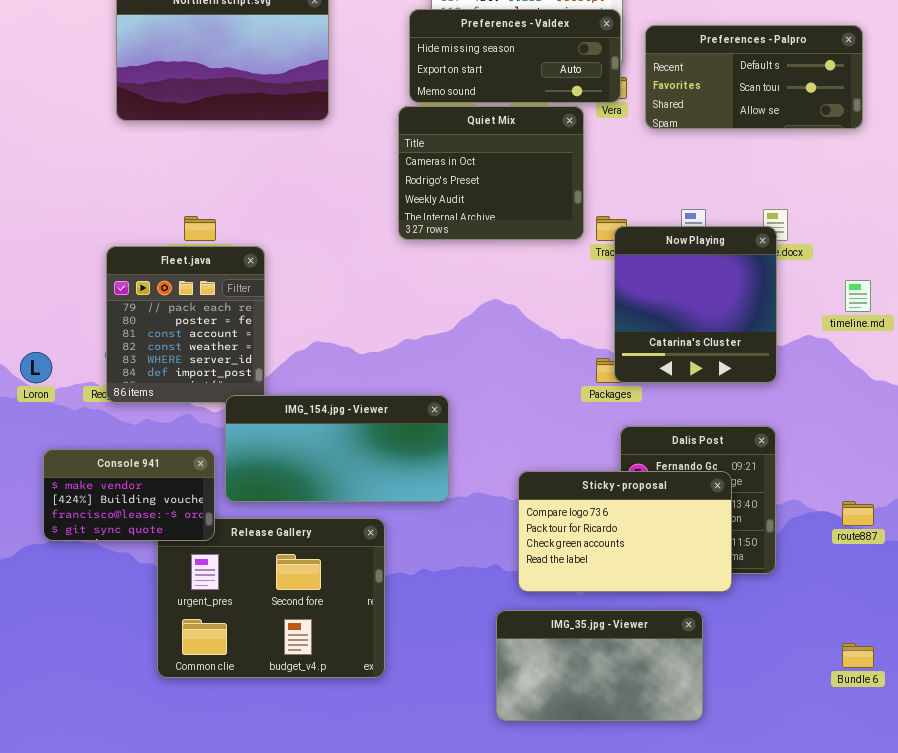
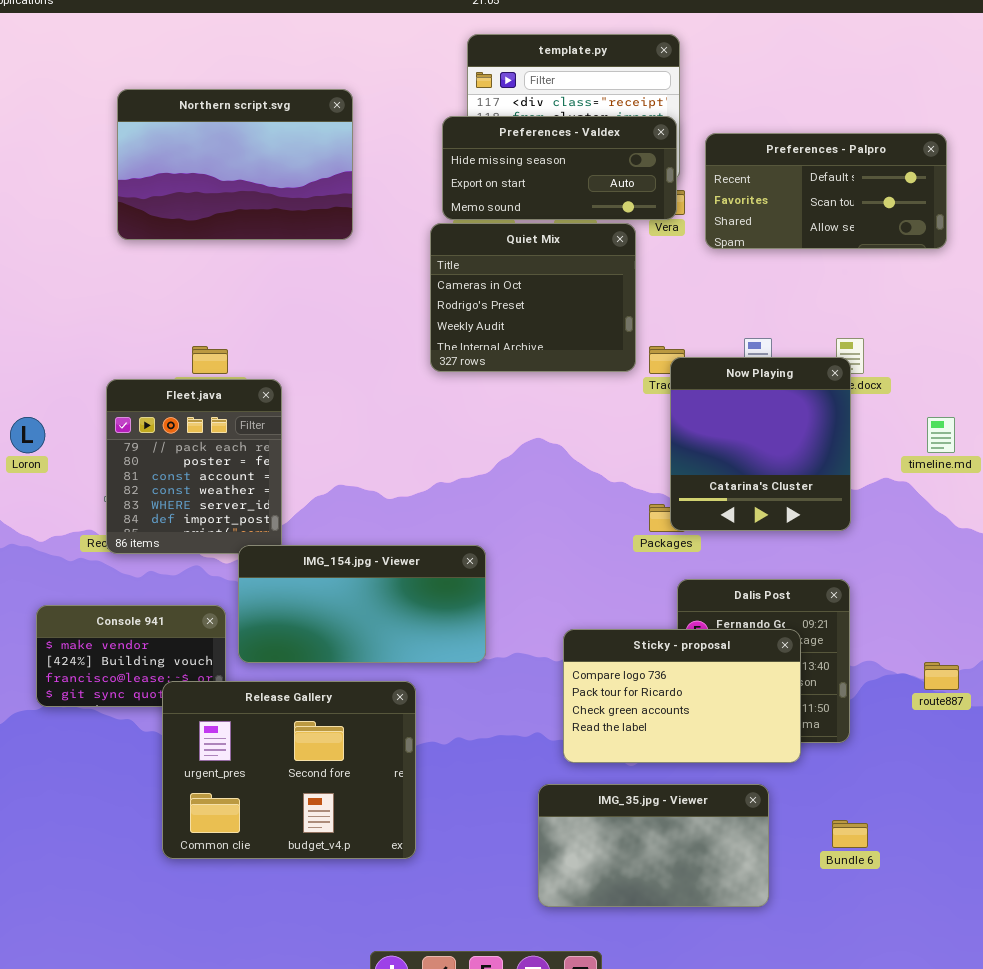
Loron: [20,352,52,383] -> [10,417,45,453], moved
Release Gallery: [157,518,385,678] -> [162,681,416,859], raised
Bundle 6: [842,643,874,668] -> [832,820,868,848], moved

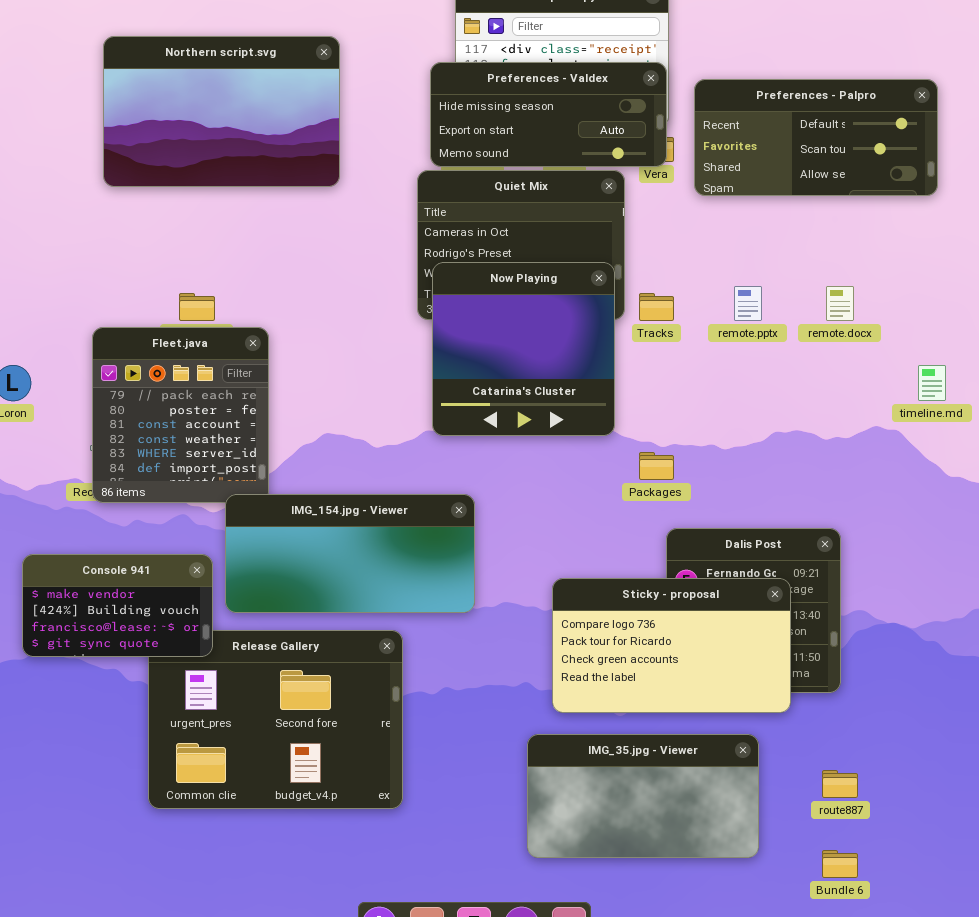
Now Playing: [670,357,851,531] -> [432,262,615,436], moved
Console 941: [36,605,226,707] -> [22,554,213,657], raised
route887: [924,662,959,690] -> [822,770,858,798], moved
Bundle 6: [832,820,868,848] -> [822,850,858,878], moved

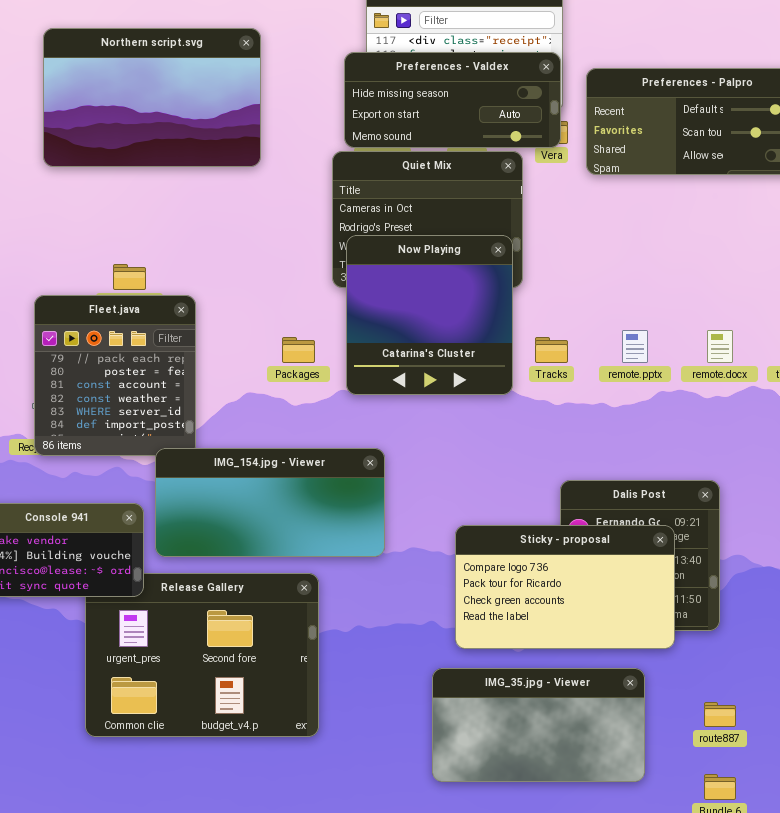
remote.pptx: [734,286,762,321] -> [622,330,648,363], moved
remote.docx: [826,286,854,321] -> [707,330,733,363], moved
Tracks: [639,293,674,321] -> [535,337,568,363], moved
Packages: [639,452,674,480] -> [282,337,315,363], moved

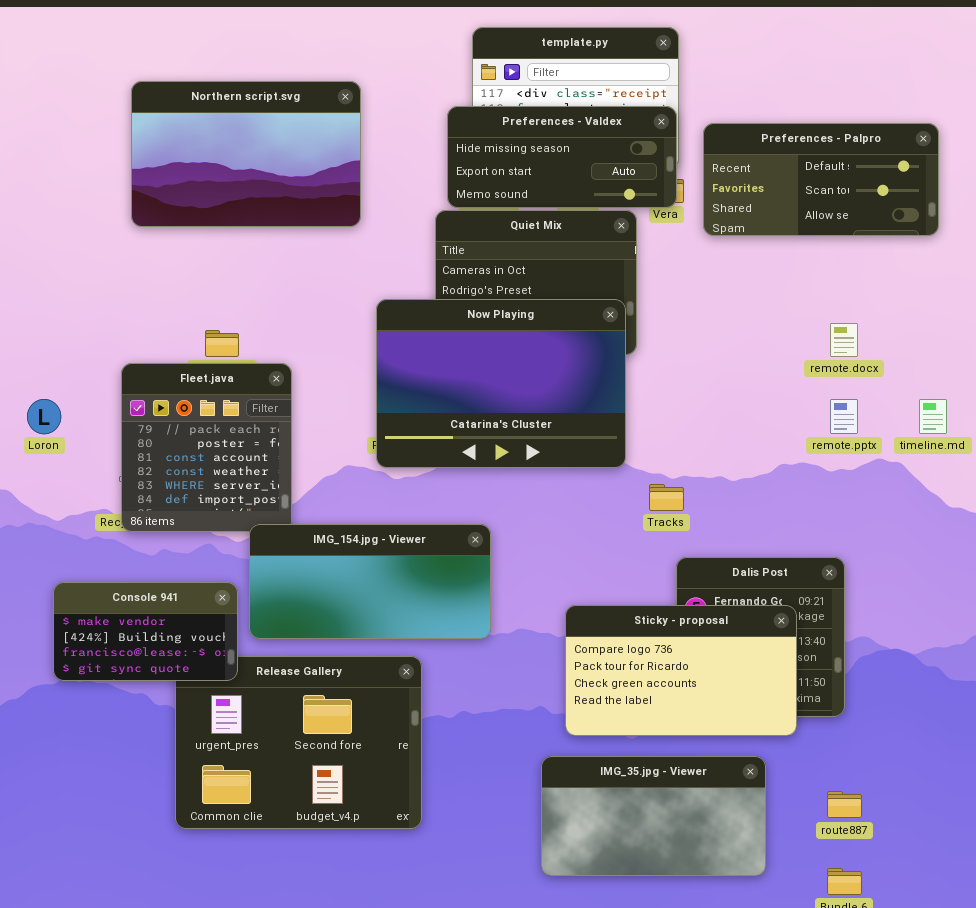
Now Playing: [346,235,513,395] -> [376,299,626,468], resized
remote.pptx: [622,330,648,363] -> [830,399,858,434], moved
remote.docx: [707,330,733,363] -> [830,323,858,357], moved
Tracks: [535,337,568,363] -> [649,484,684,511], moved

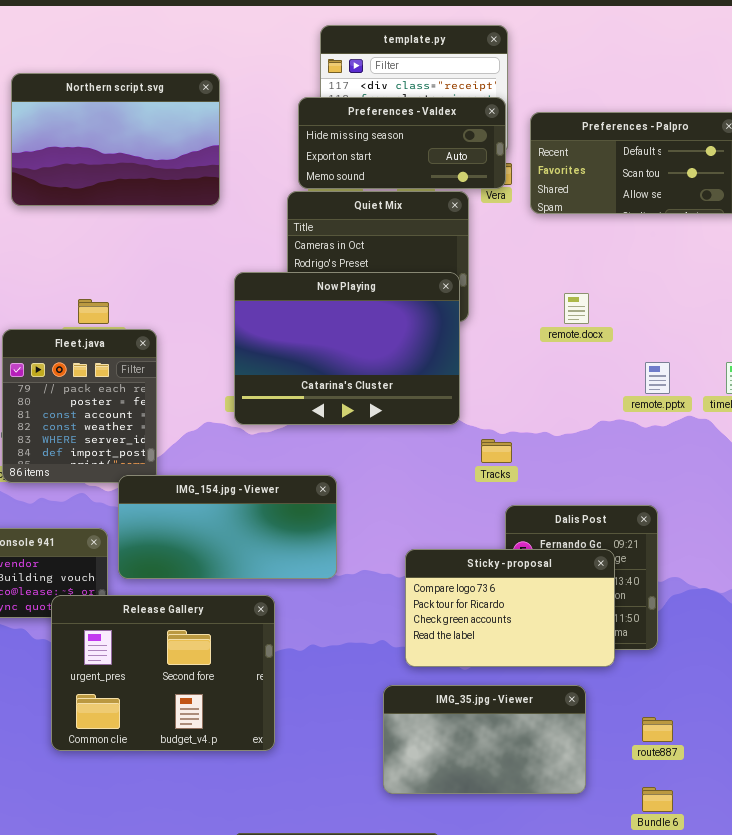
remote.docx: [830,323,858,357] -> [564,293,589,324], moved
Release Gallery: [175,656,422,829] -> [51,595,275,751], raised

